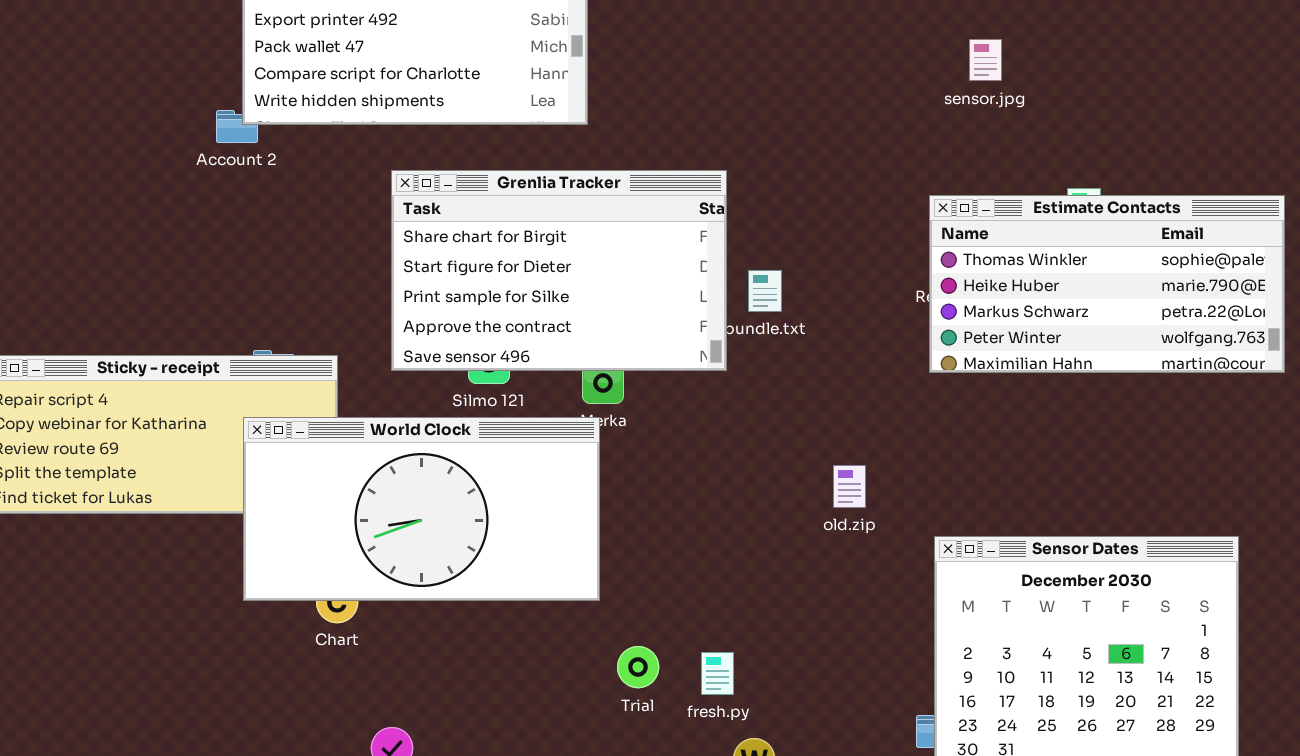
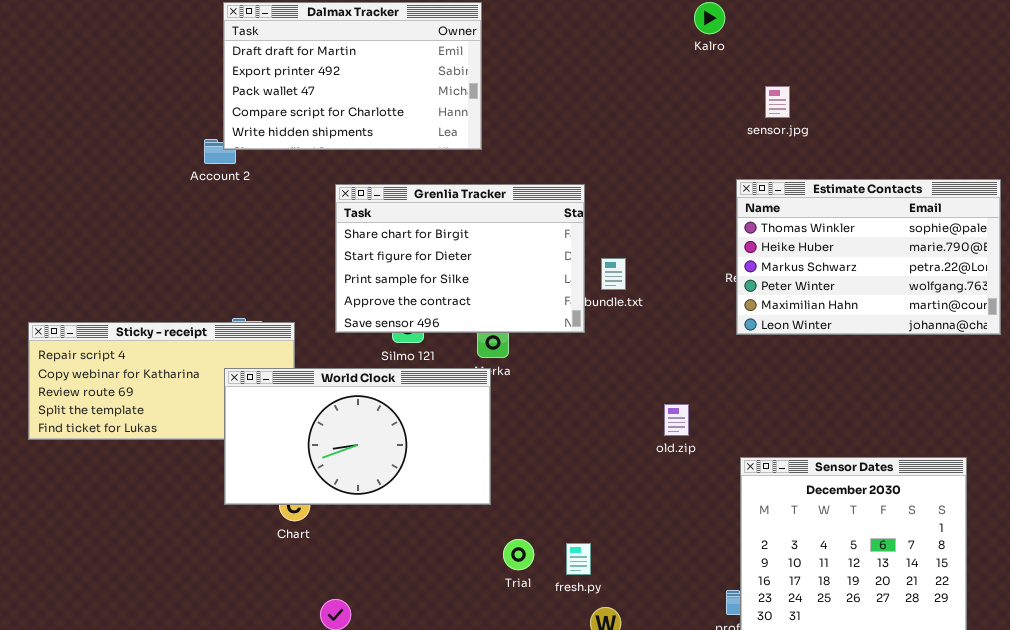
Estimate Contacts: [929,195,1285,373] -> [736,179,1001,335], resized

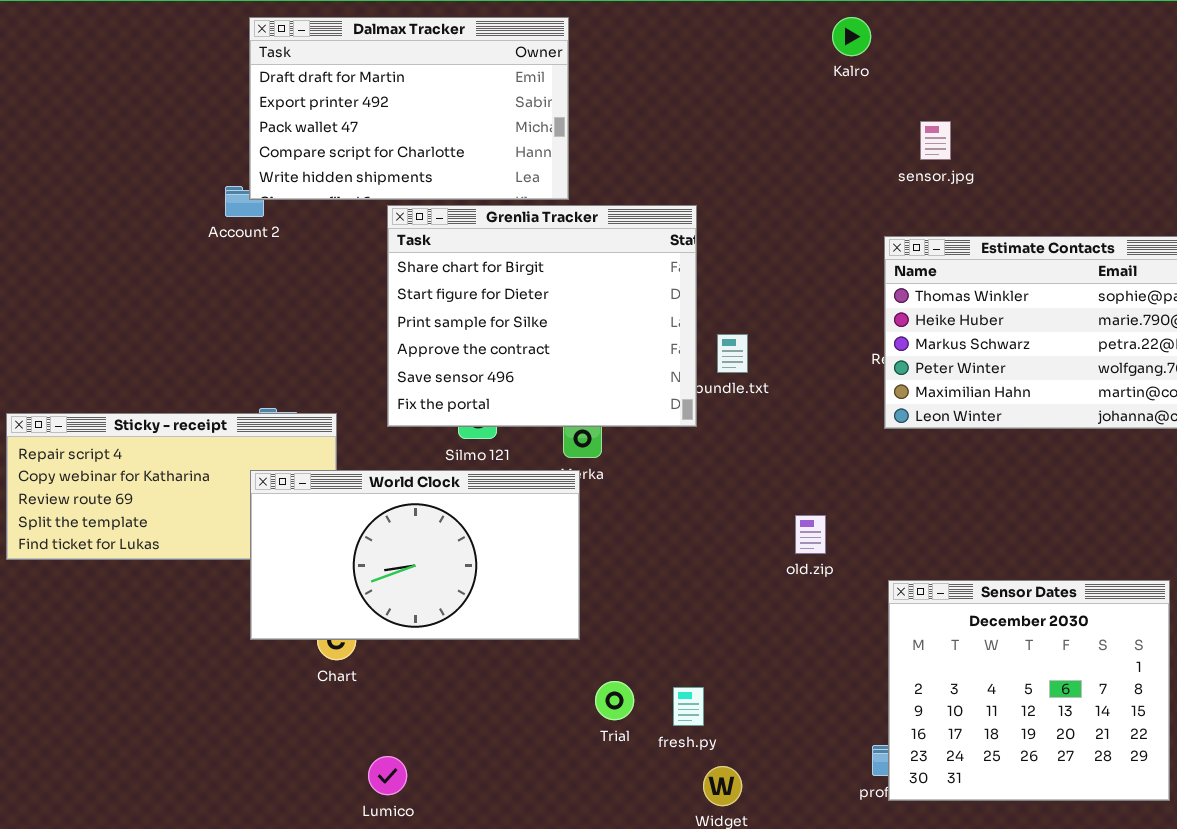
Grenlia Tracker: [335,184,585,333] -> [387,205,697,427], resized

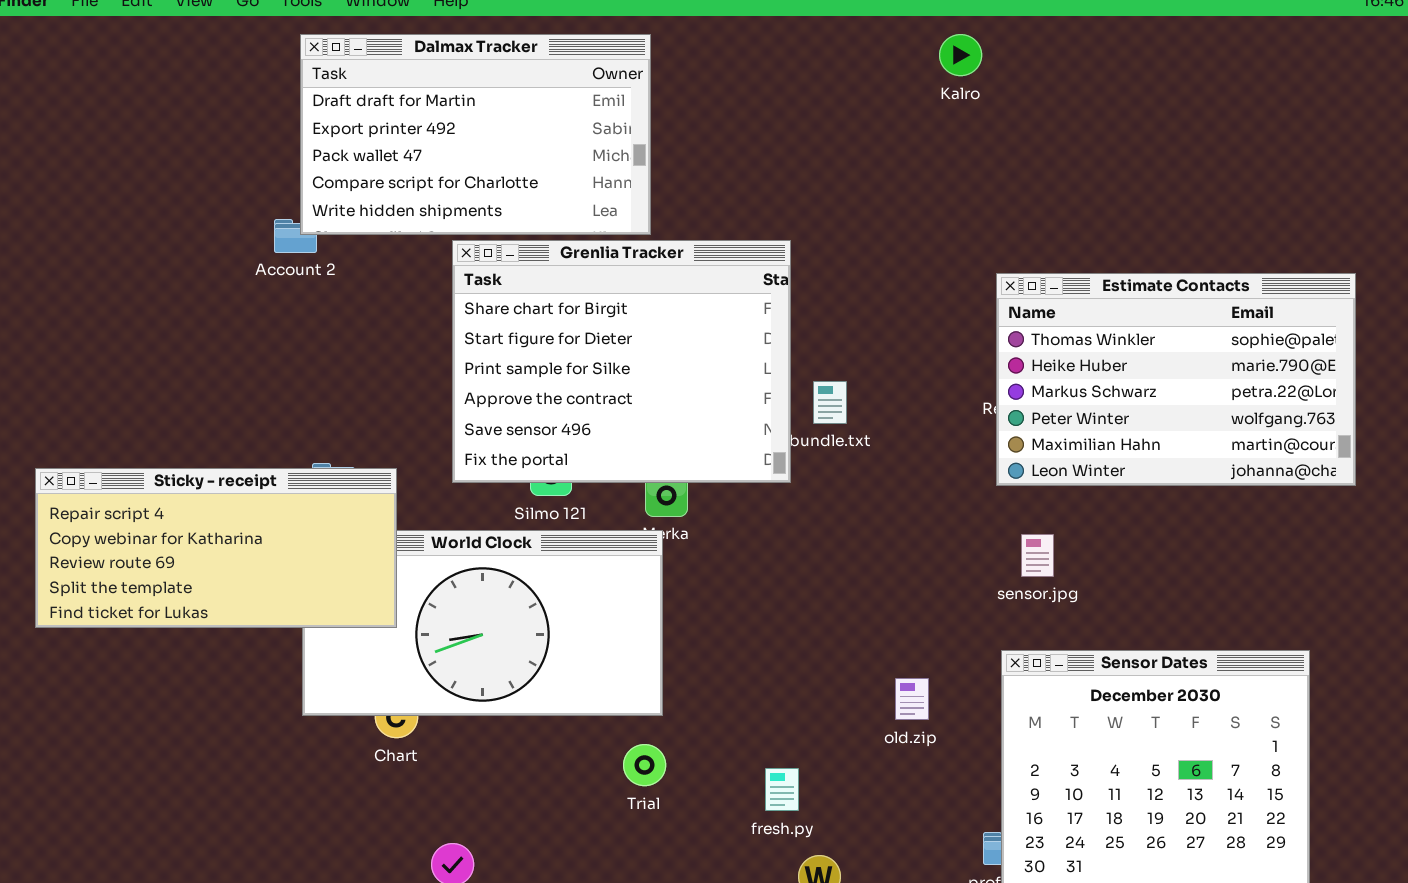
sensor.jpg: [920,121,951,160] -> [1021,534,1054,577], moved
Sticky - receipt: [6,413,337,560] -> [35,468,397,628], raised
old.zip: [795,515,826,554] -> [895,678,929,720], moved
Trial: [595,681,634,720] -> [623,744,666,786], moved

